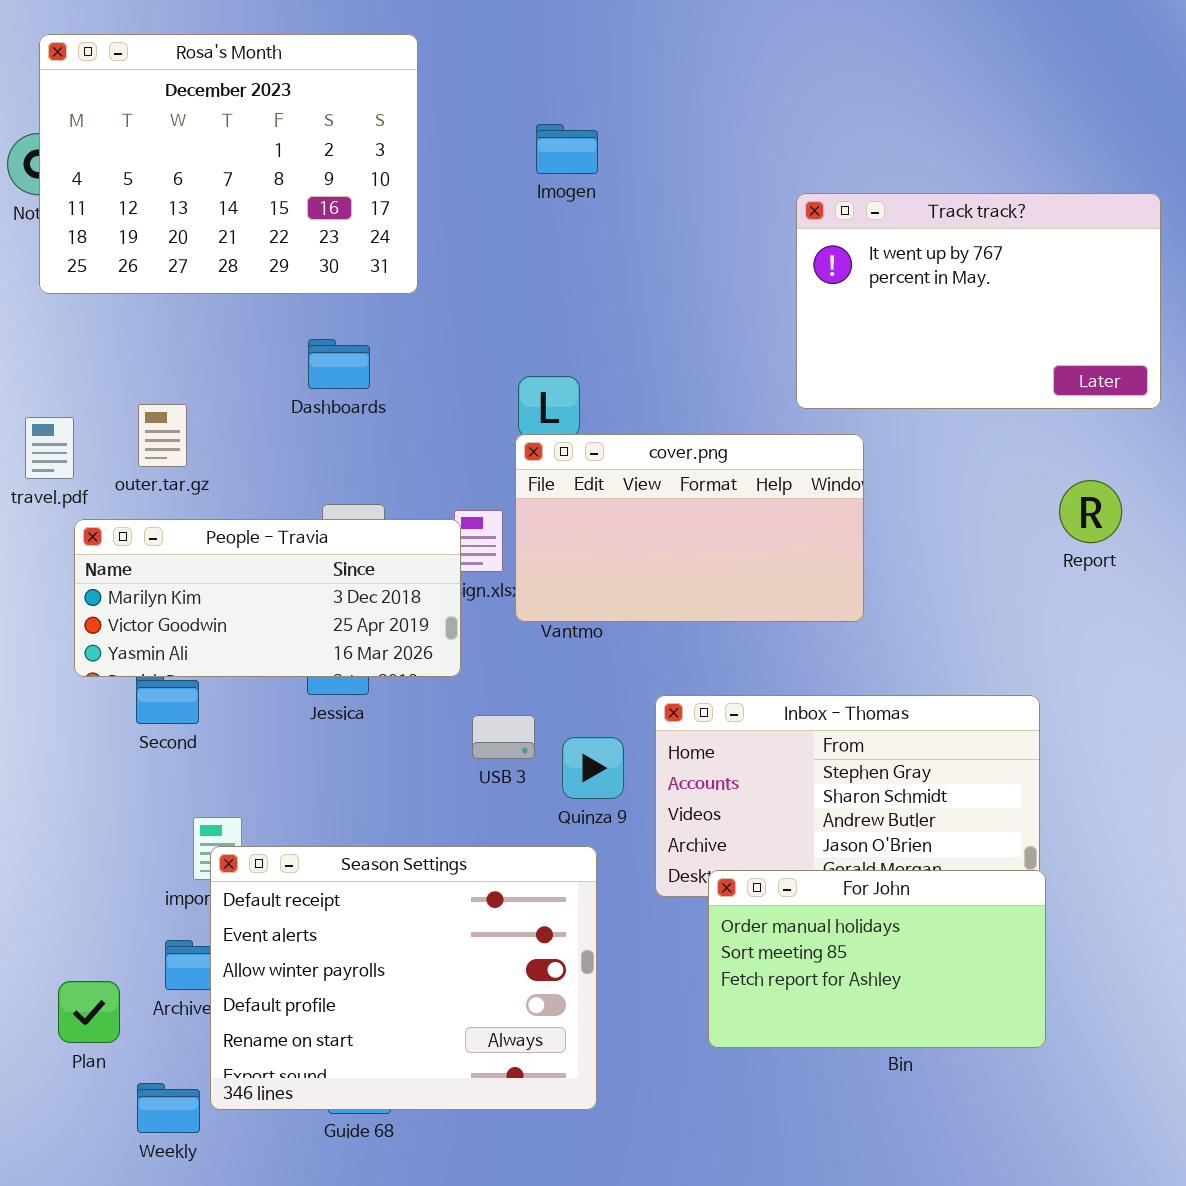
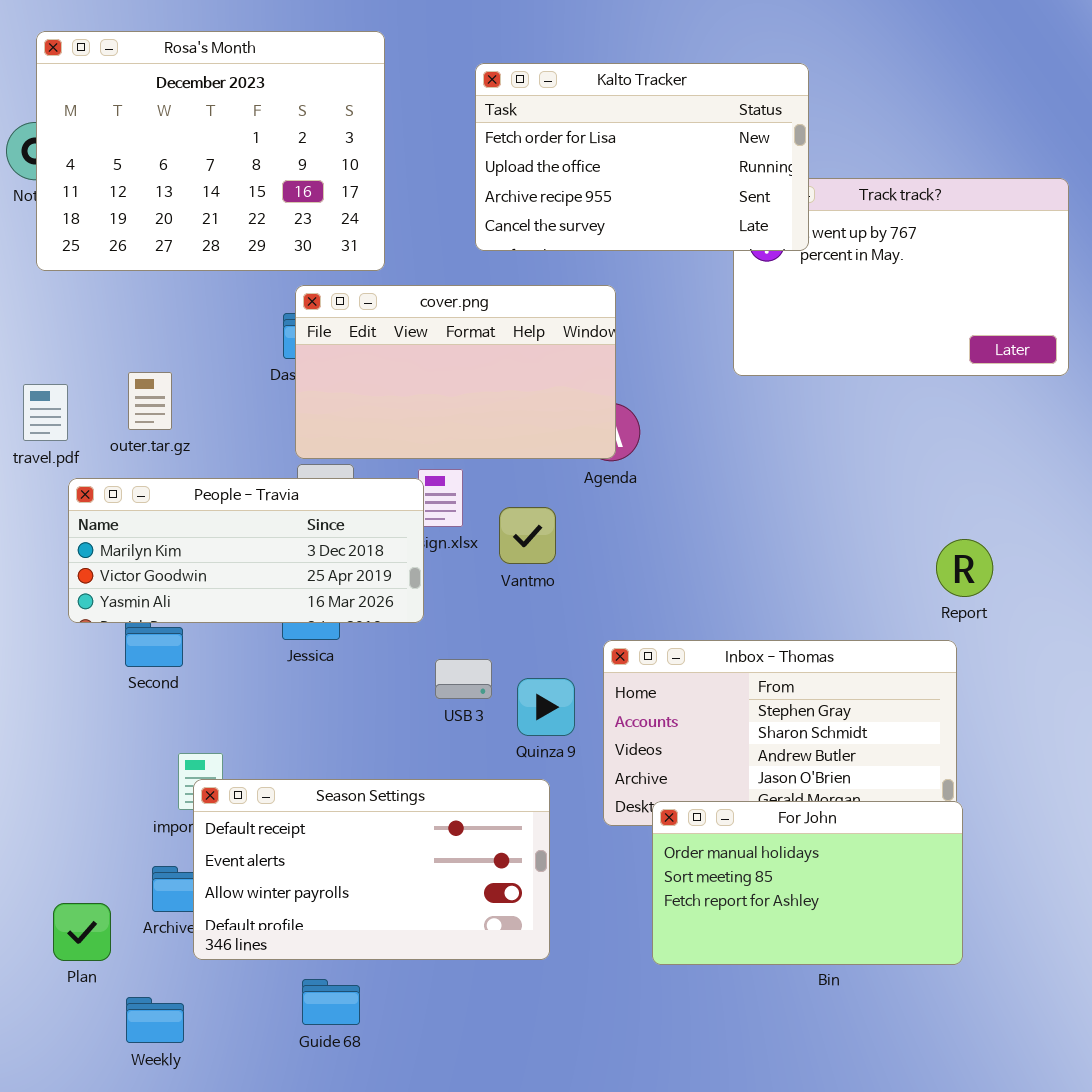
Kalto Tracker: none -> [475,63,809,251], opened
cover.png: [515,434,864,622] -> [295,285,616,459], moved
Report: [1059,480,1122,543] -> [936,539,993,597], moved
Season Settings: [210,846,597,1110] -> [193,779,550,960], resized

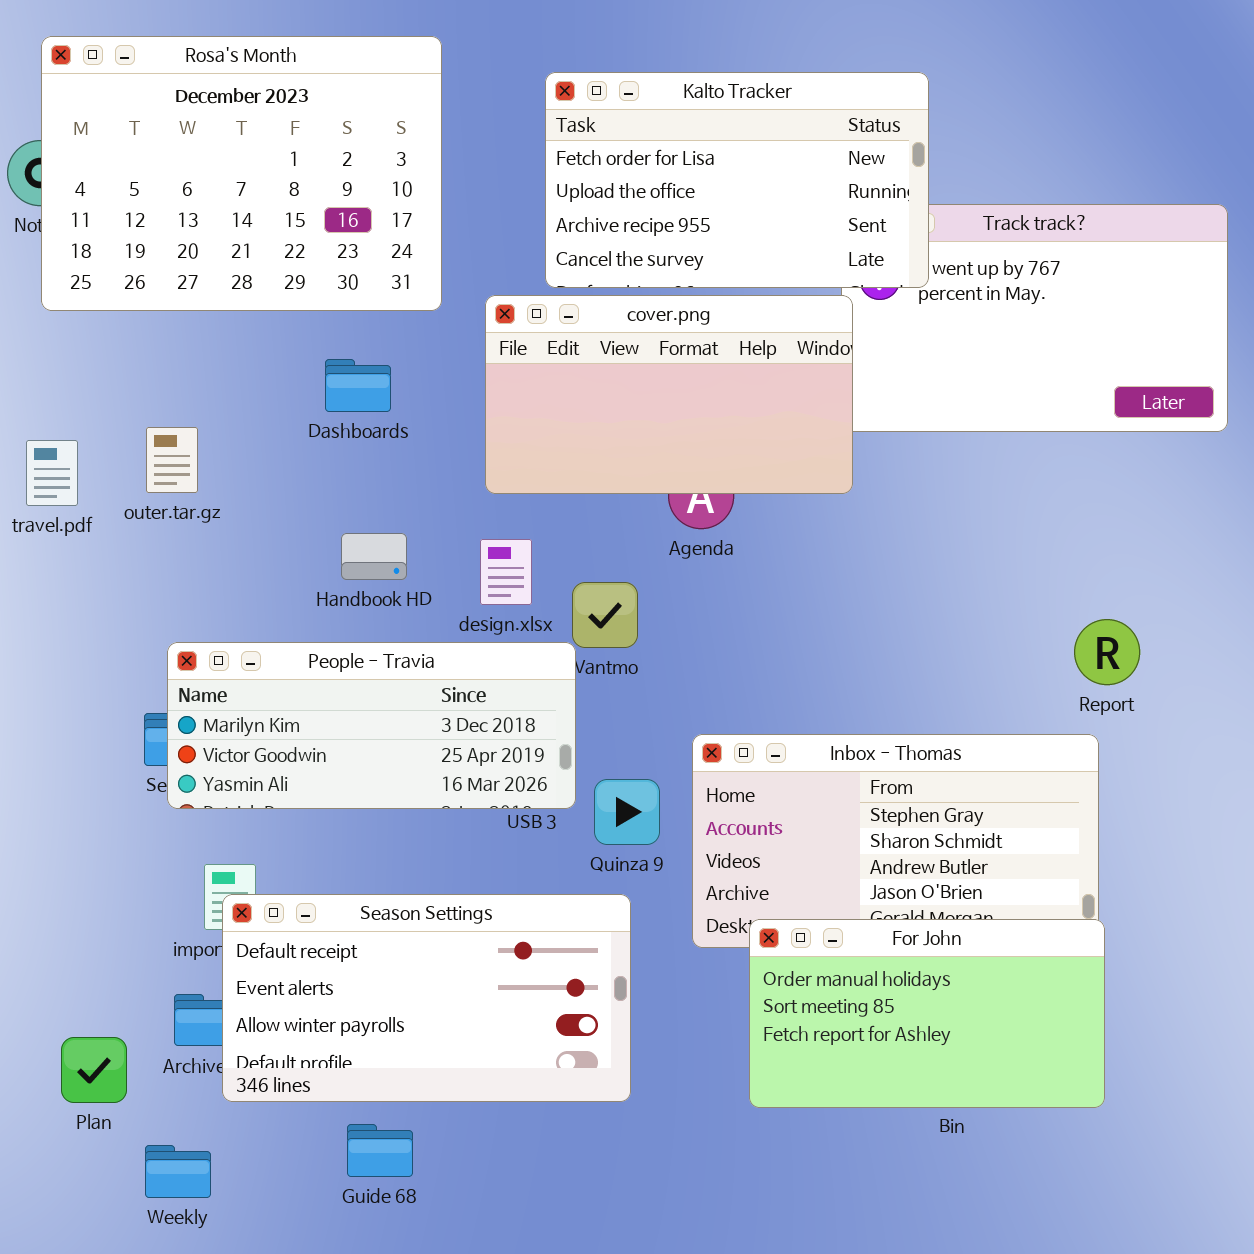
cover.png: [295,285,616,459] -> [485,295,853,494], moved
People - Travia: [68,478,424,623] -> [167,642,576,809], moved

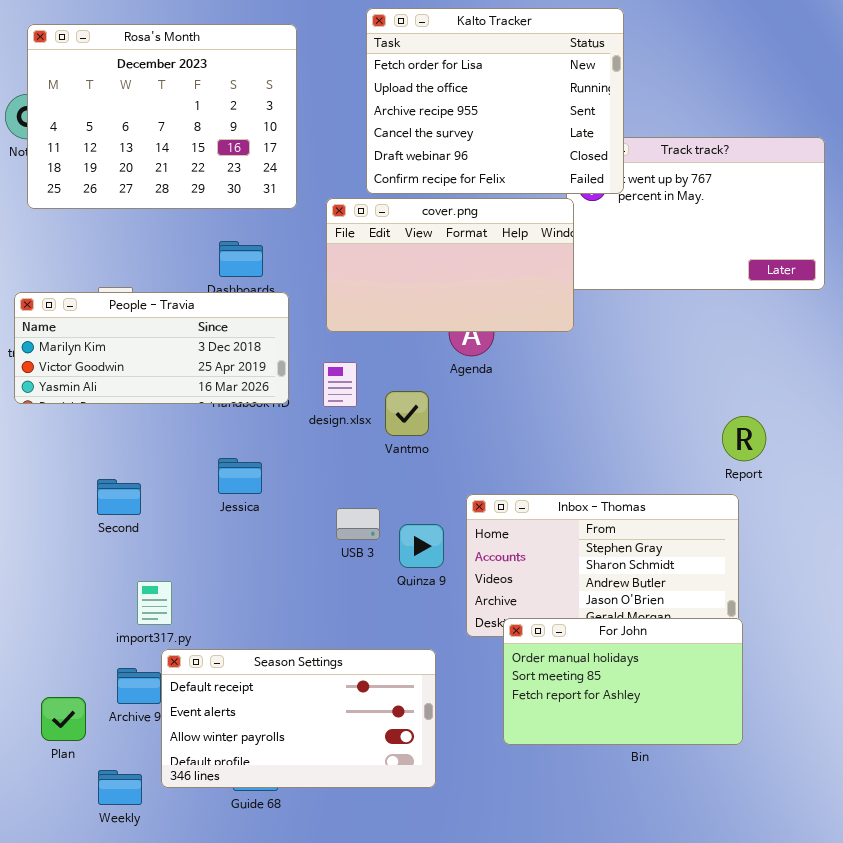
Kalto Tracker: [545,72,929,288] -> [366,8,624,194], resized
People - Travia: [167,642,576,809] -> [14,292,289,404], moved
Season Settings: [222,894,631,1102] -> [161,649,436,788], moved

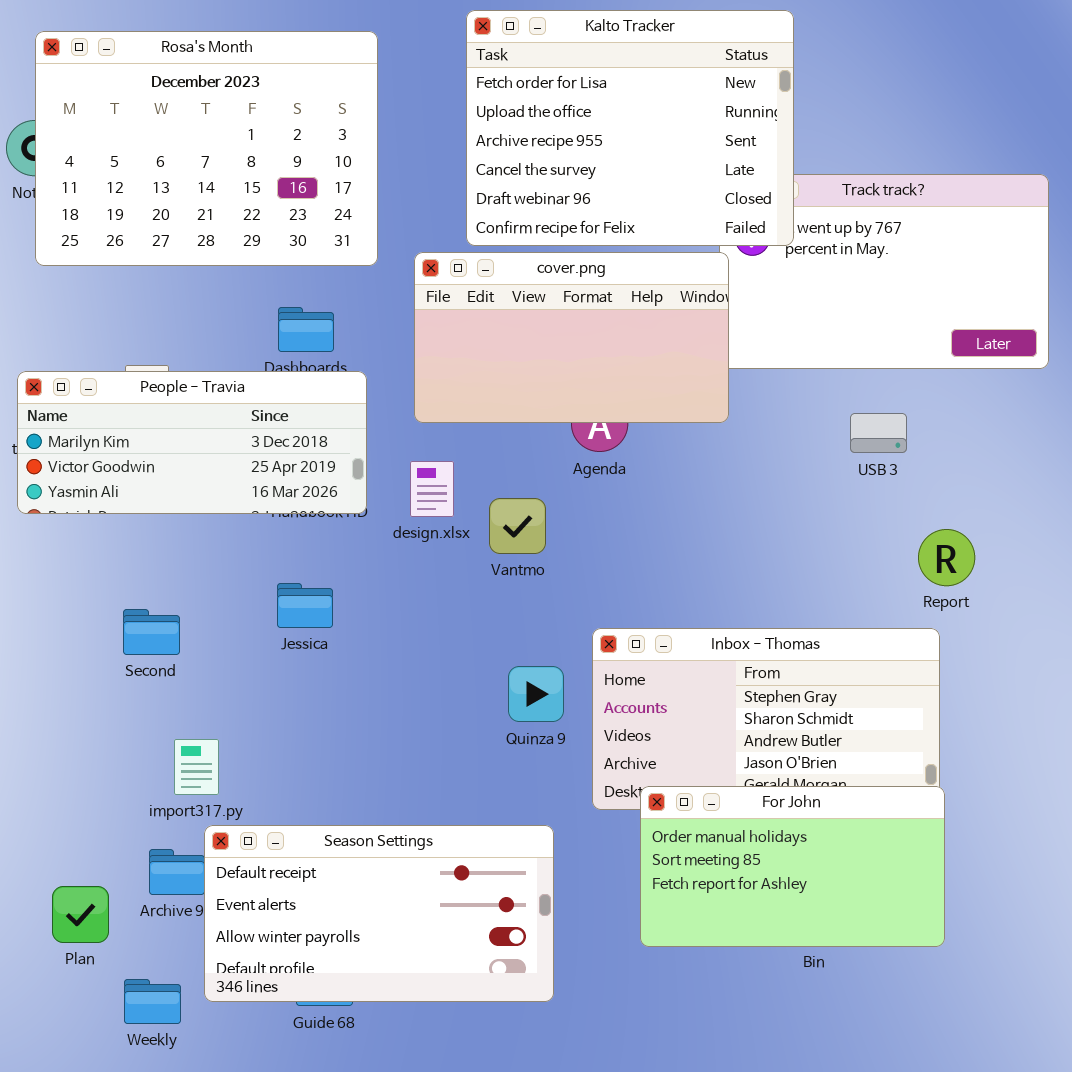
USB 3: [336,508,380,540] -> [850,413,907,453], moved

